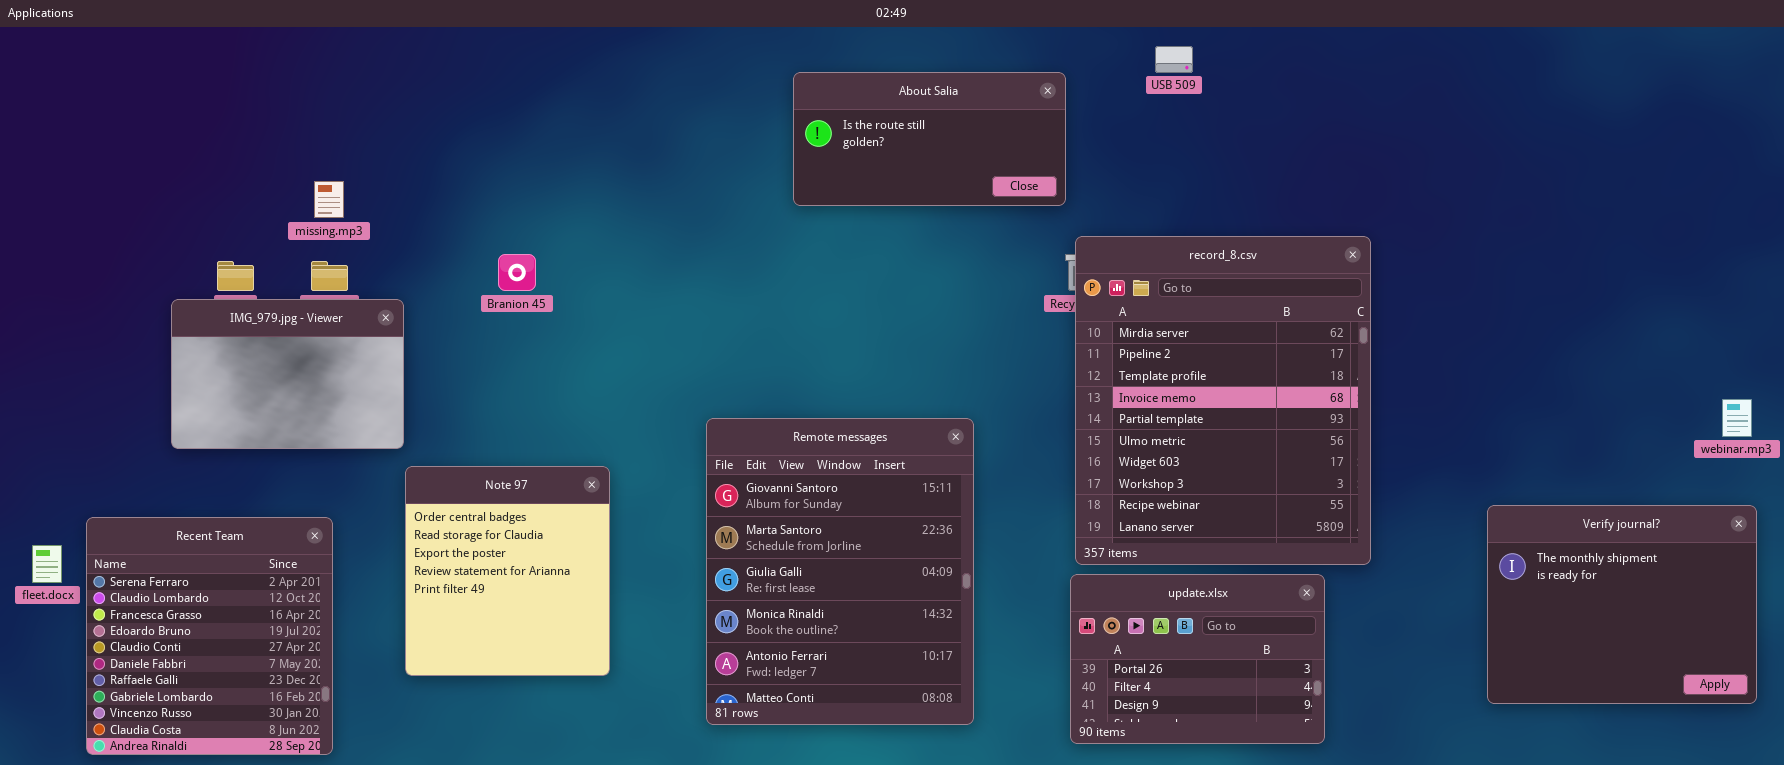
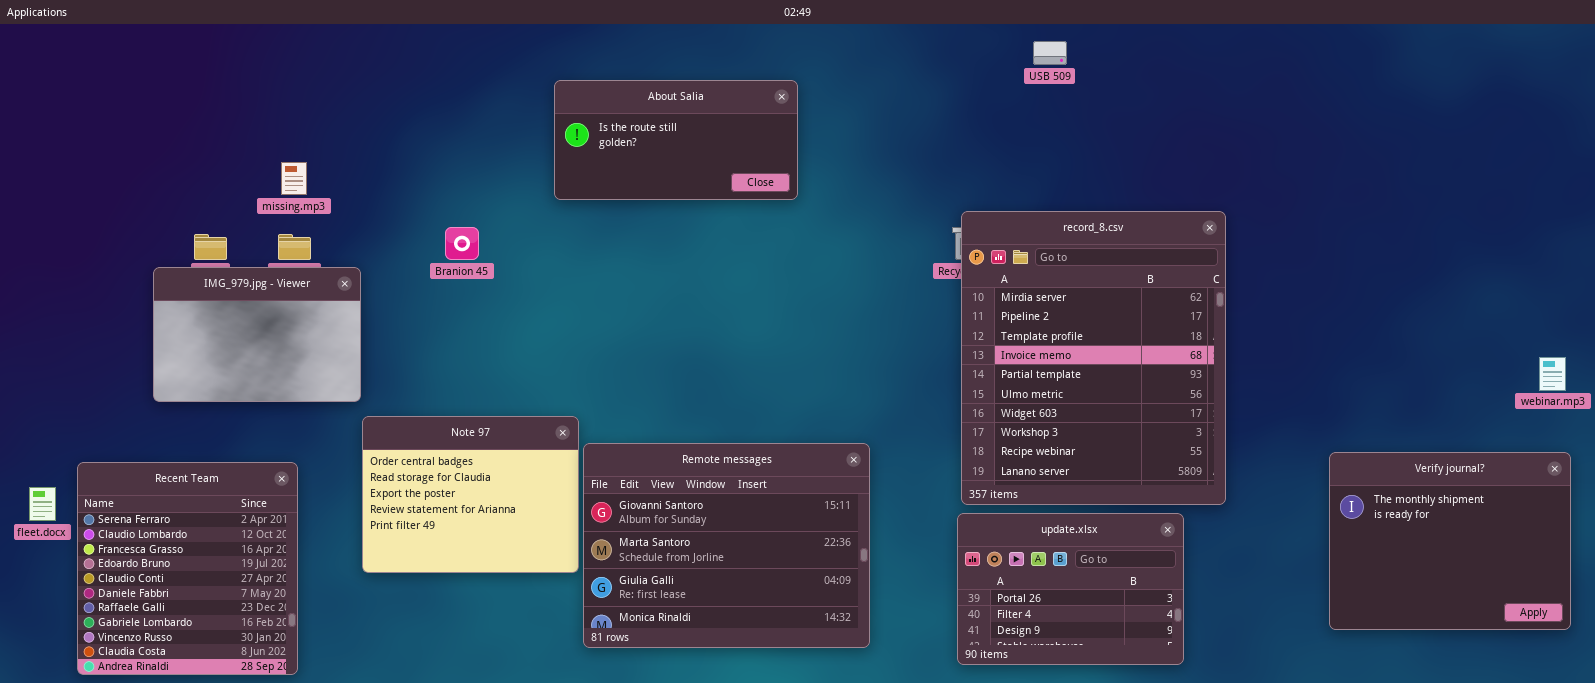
About Salia: [793,72,1066,206] -> [554,80,798,200], moved
Remote messages: [706,418,974,725] -> [583,443,870,648], resized
Note 97: [405,466,610,676] -> [362,416,579,573], resized

